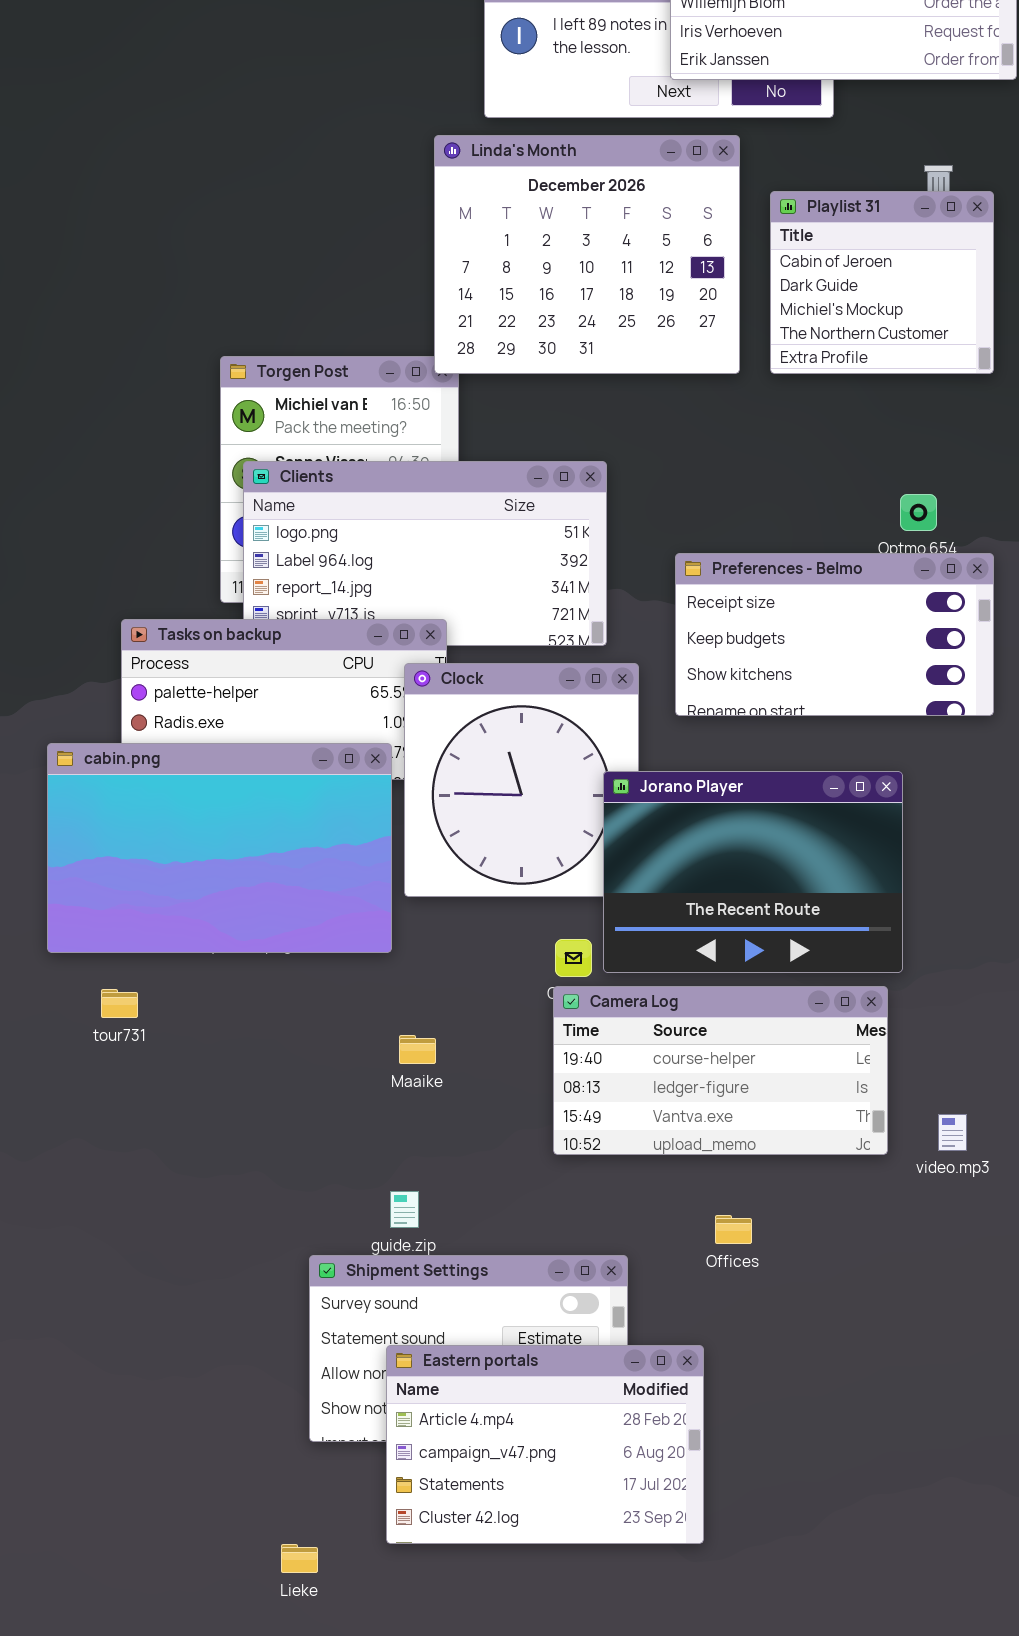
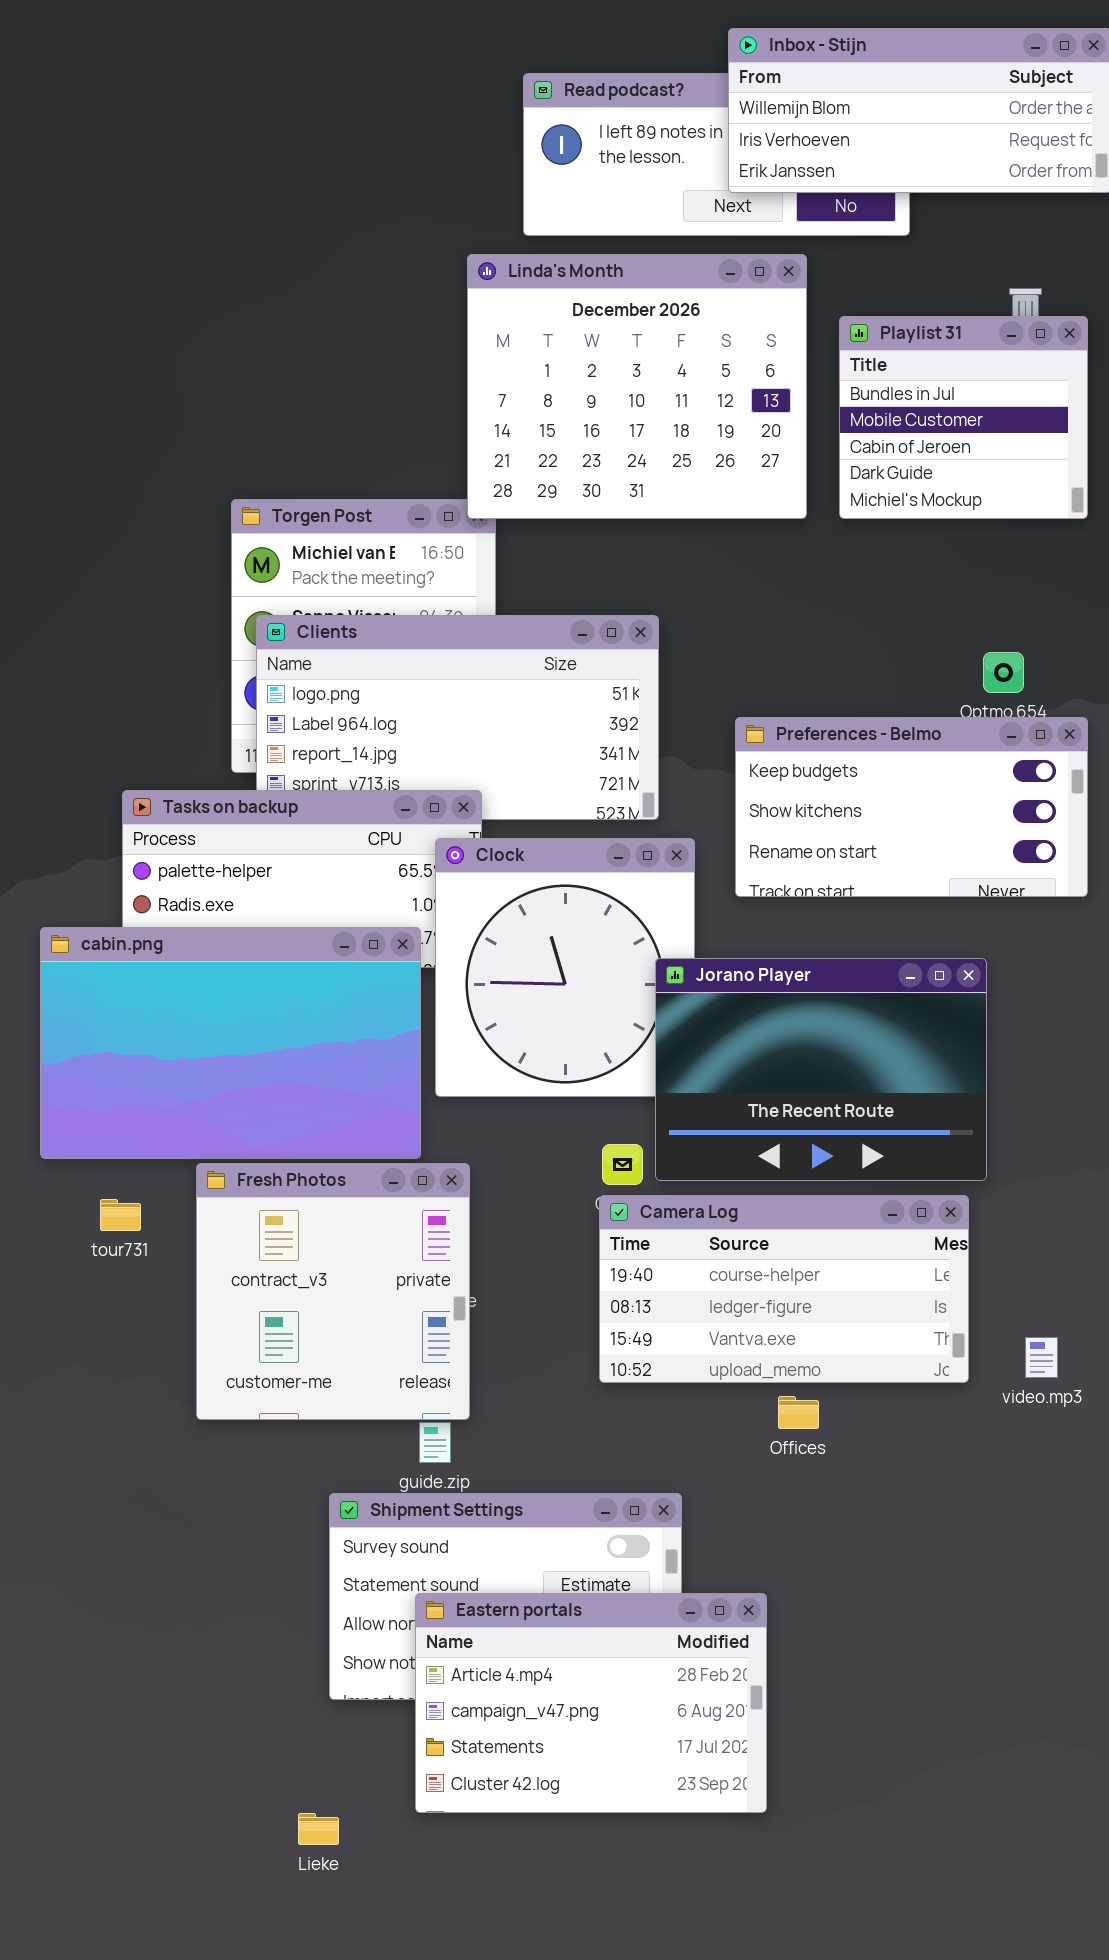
Playlist 31: [770,191,994,374] -> [839,316,1088,519], scrolled up 2 rows
Preferences - Belmo: [675,553,994,716] -> [735,717,1088,897], scrolled down 1 row
Fresh Photos: none -> [196,1163,470,1420], opened
Offices: [715,1215,752,1244] -> [778,1396,819,1429], moved

